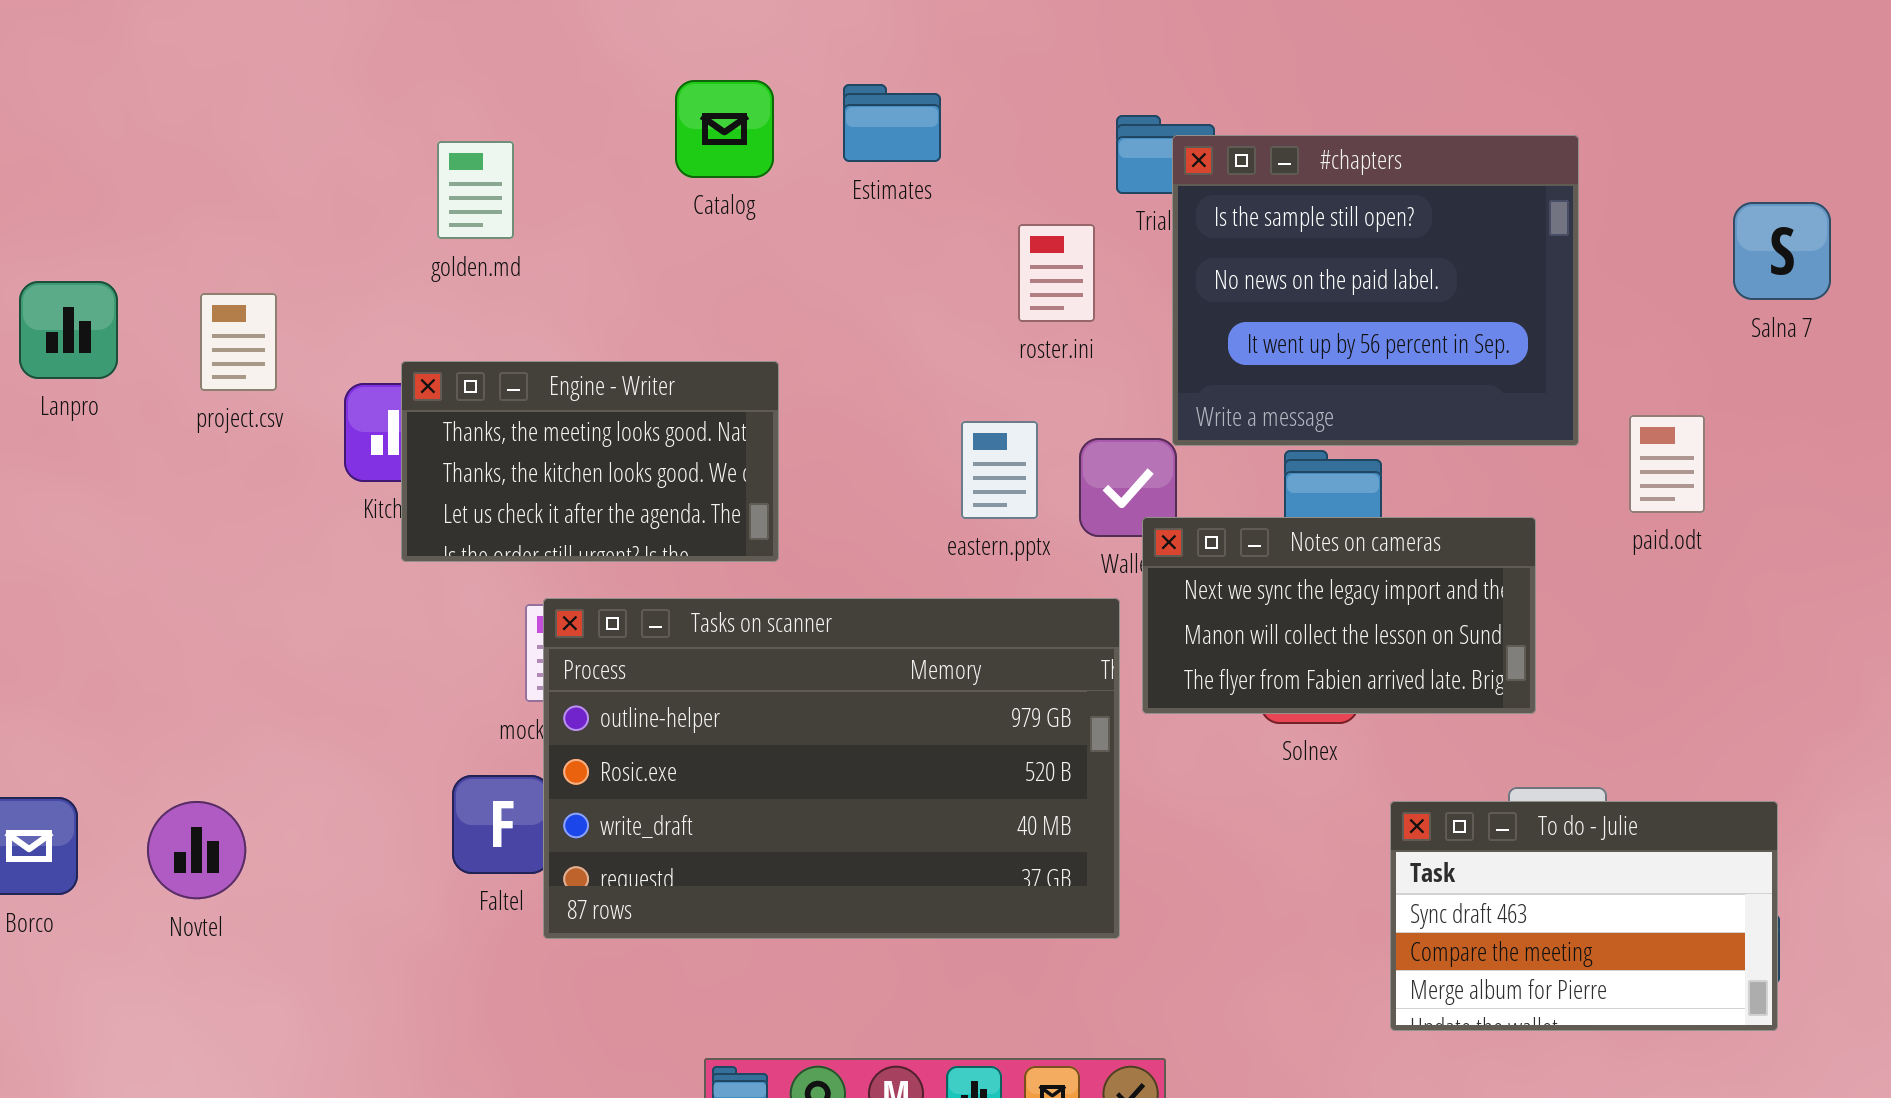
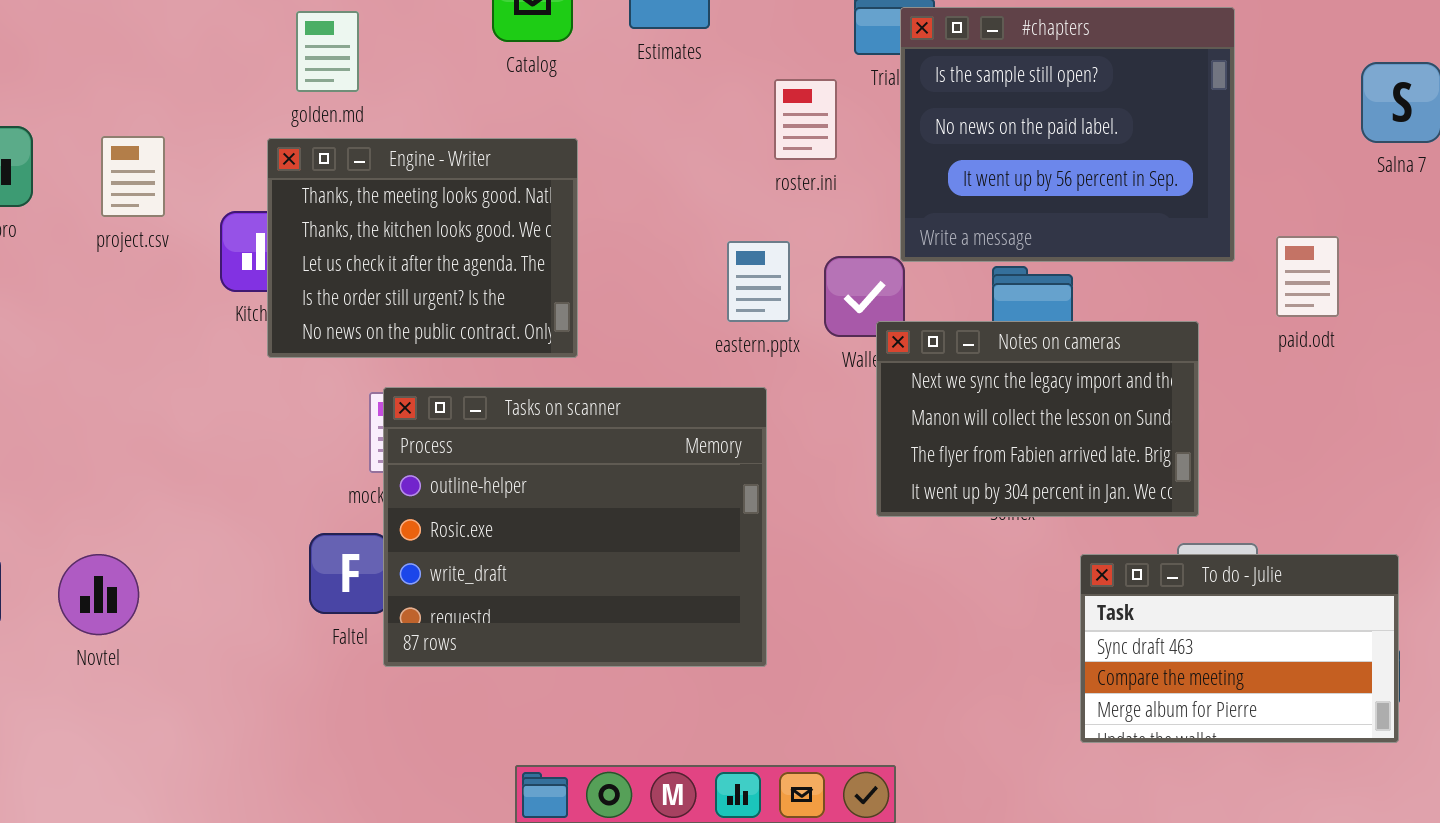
Engine - Writer: [401,361,779,562] -> [267,138,578,358], resized
Notes on cameras: [1142,517,1536,714] -> [876,321,1199,517], resized
Tasks on scanner: [543,598,1120,939] -> [383,387,767,667], resized

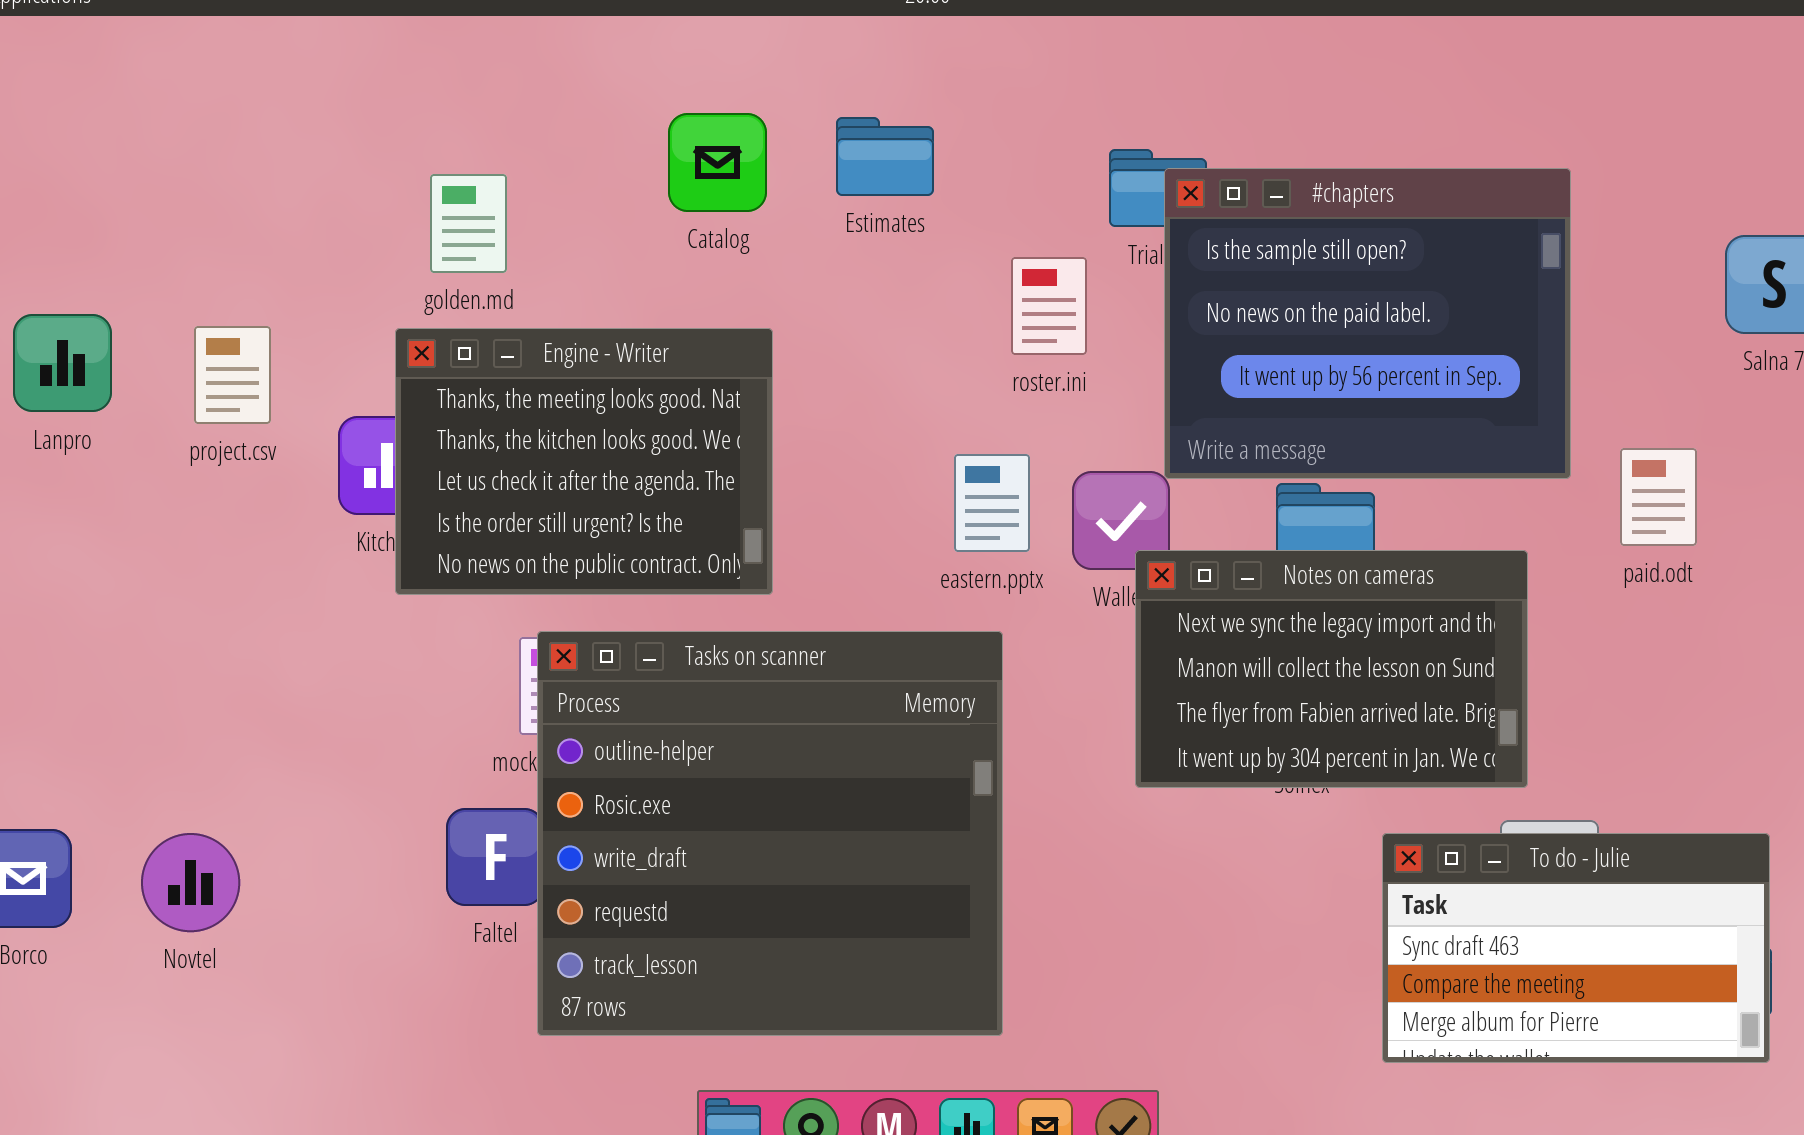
Tasks on scanner: [383,387,767,667] -> [537,631,1003,1036], resized

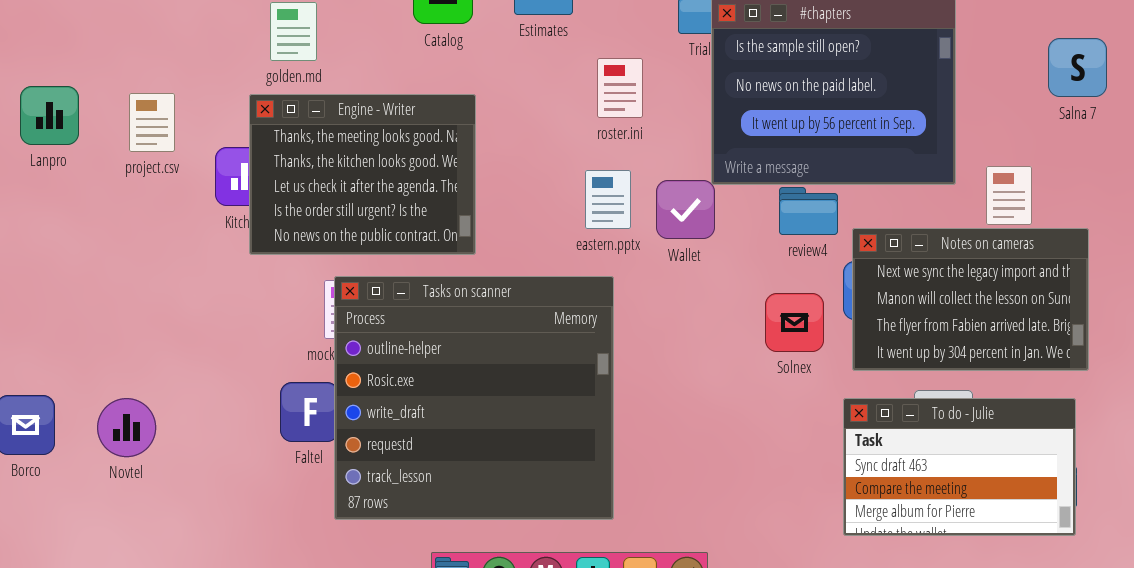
roster.ini: [1011,257,1087,355] -> [597,58,643,118], moved
Notes on cameras: [1135,550,1528,788] -> [852,228,1089,371], moved

